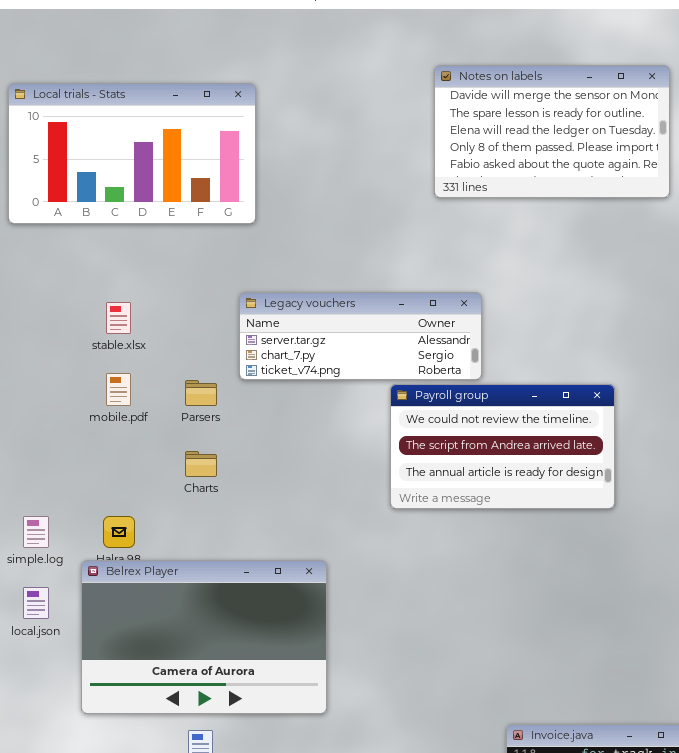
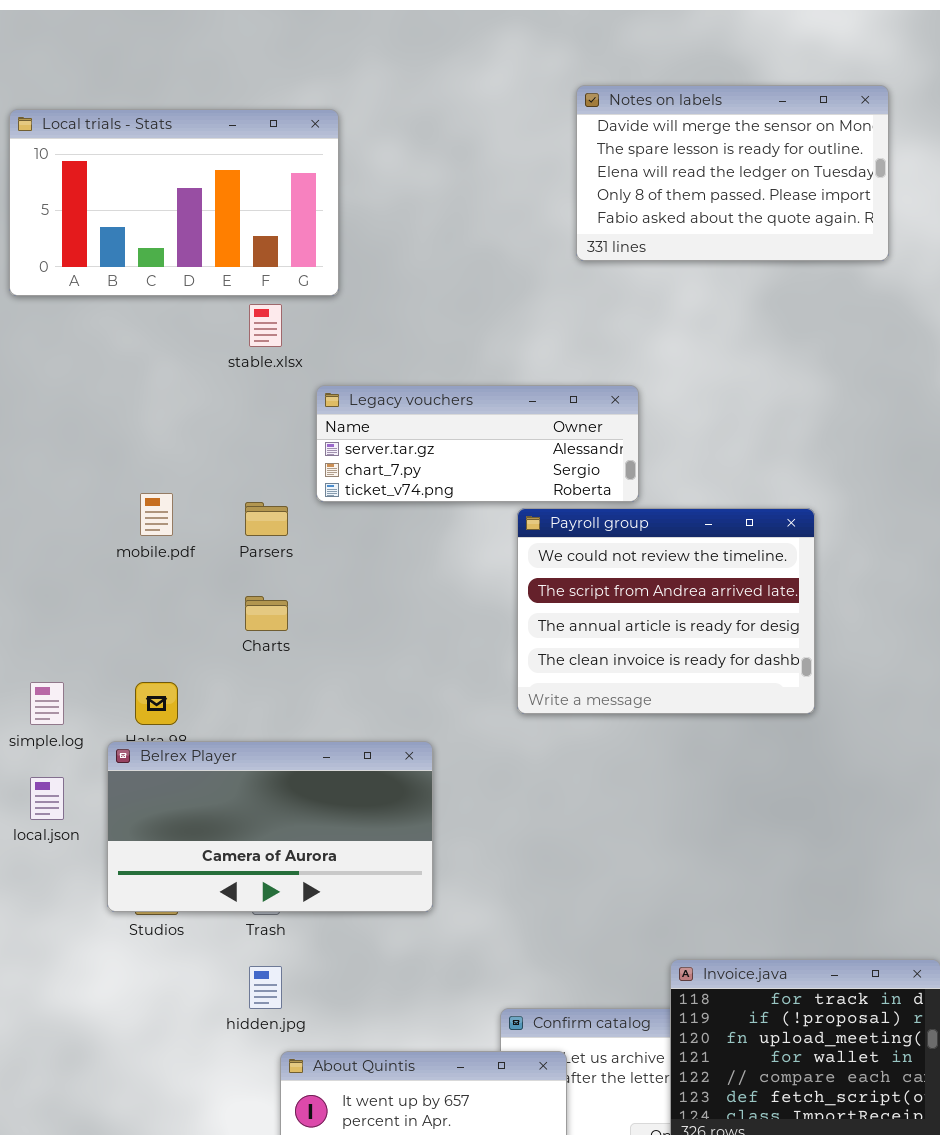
stable.xlsx: [106,302,131,334] -> [249,304,282,347], moved
Payroll group: [390,384,615,509] -> [517,508,815,714], resized
Belrex Player: [81,560,327,714] -> [107,741,433,912], resized

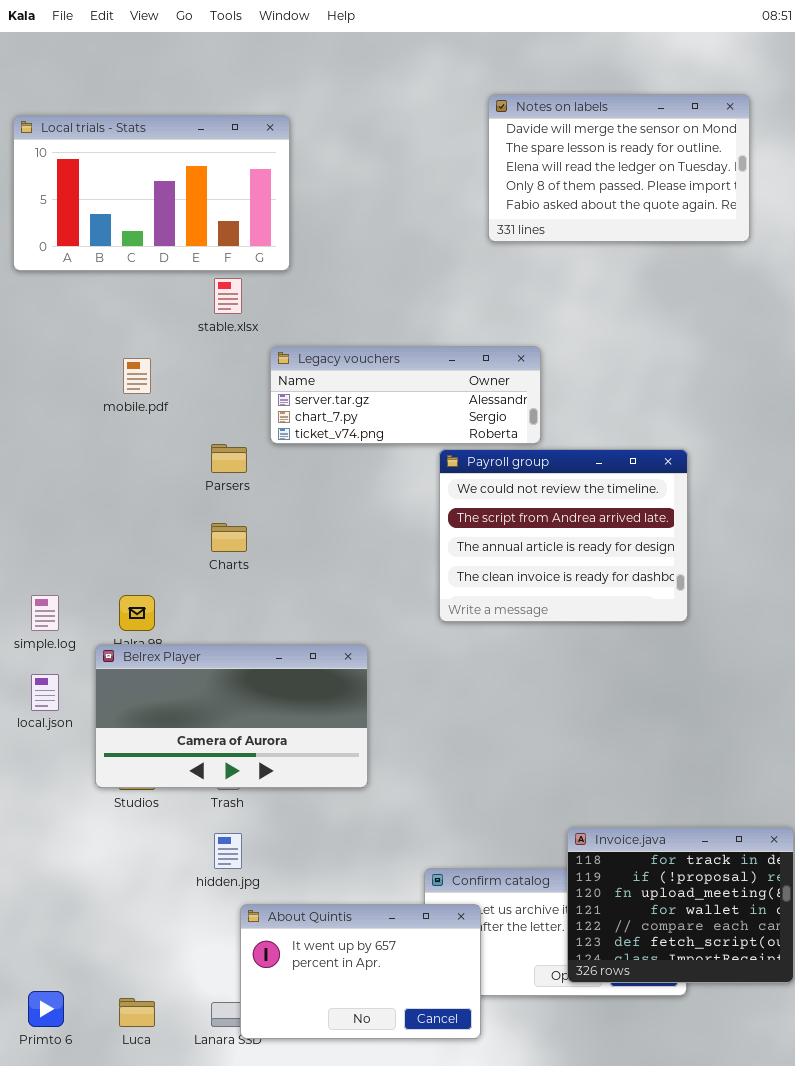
mobile.pdf: [140,493,173,536] -> [123,358,151,394], moved

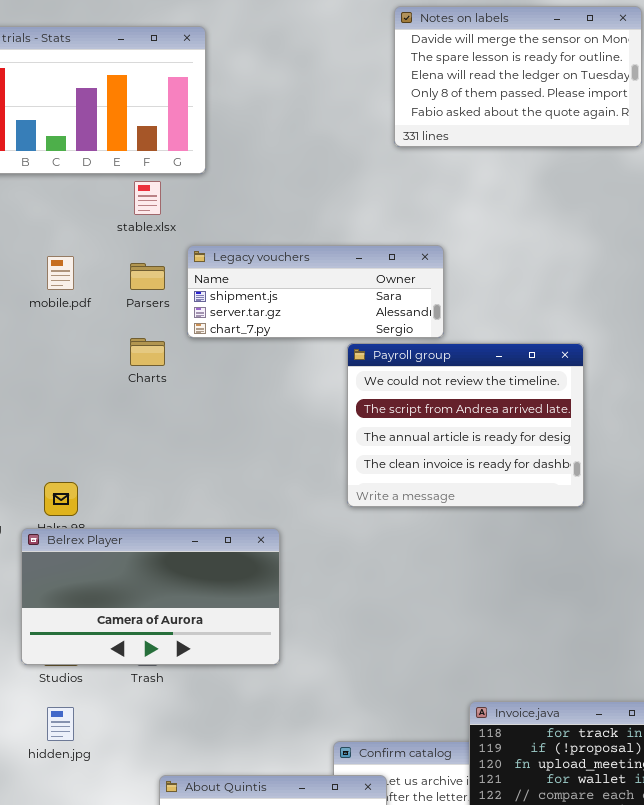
Legacy vouchers: [270,346,541,444] -> [187,245,444,338], scrolled up 1 row
Parsers: [211,444,247,473] -> [130,263,165,290], moved
Charts: [211,523,247,552] -> [130,338,165,366], moved
hidden.jpg: [214,833,242,869] -> [47,707,74,741], moved

